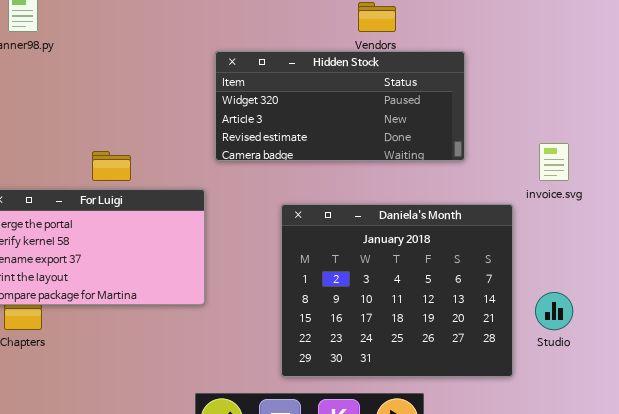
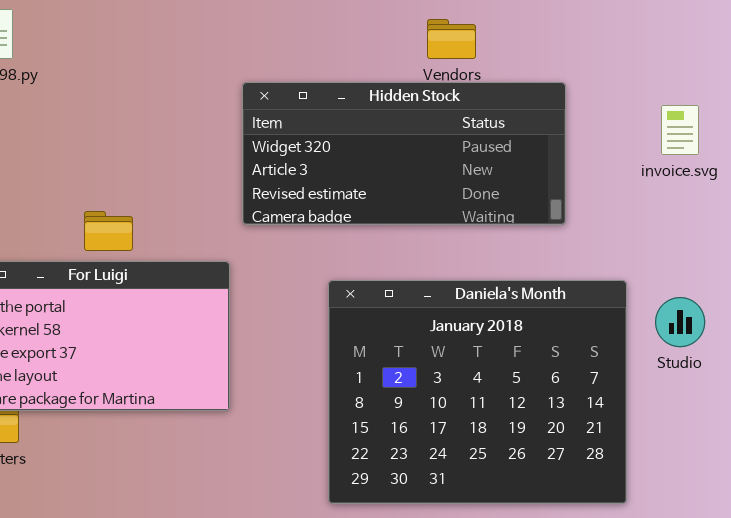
invoice.svg: [539,143,569,181] -> [661,105,699,155], moved
Studio: [535,292,573,330] -> [655,297,705,347], moved

